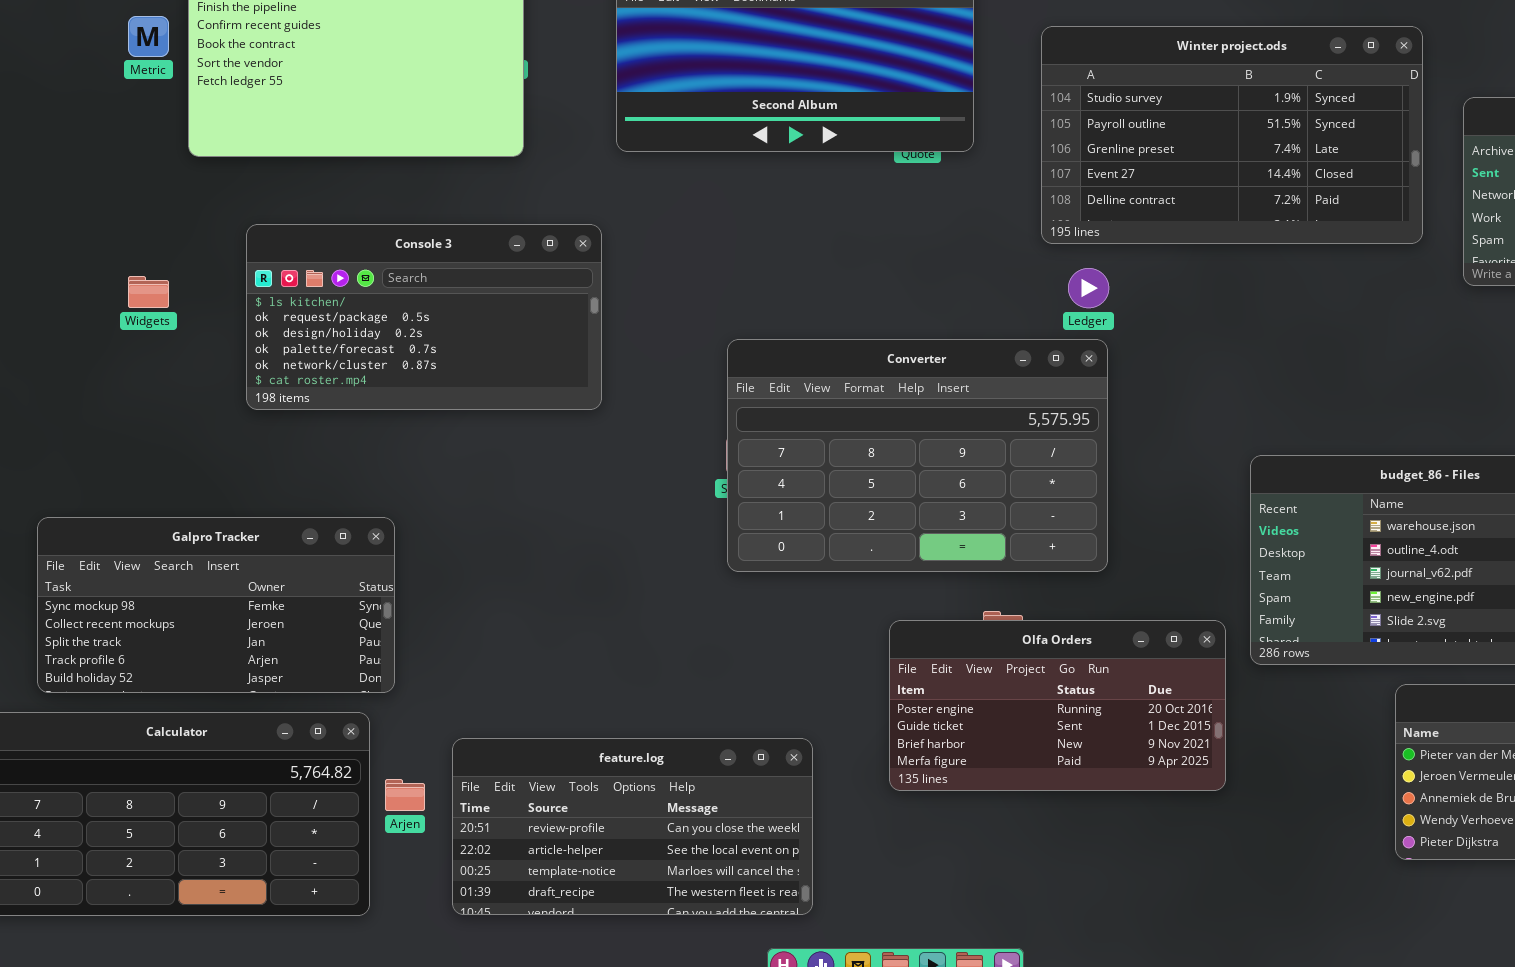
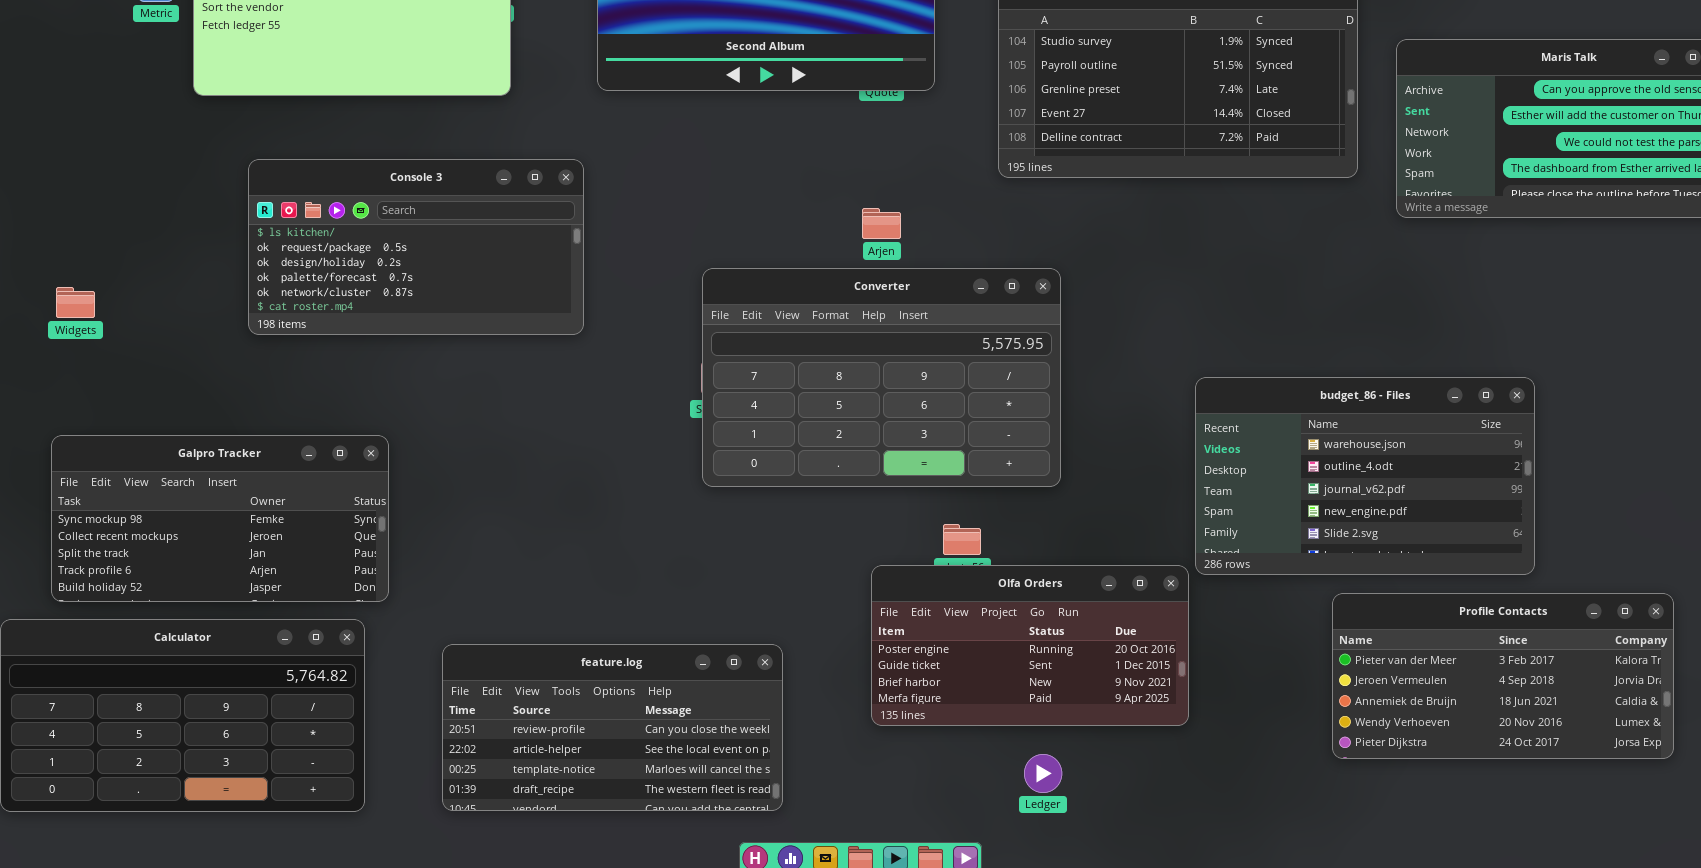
Ledger: [1068,268,1109,308] -> [1024,754,1062,793], moved
Widgets: [128,276,169,308] -> [56,287,95,318], moved
Olfa Orders: [889,620,1226,791] -> [871,565,1189,726], moved
Arjen: [385,779,425,811] -> [862,208,901,239], moved

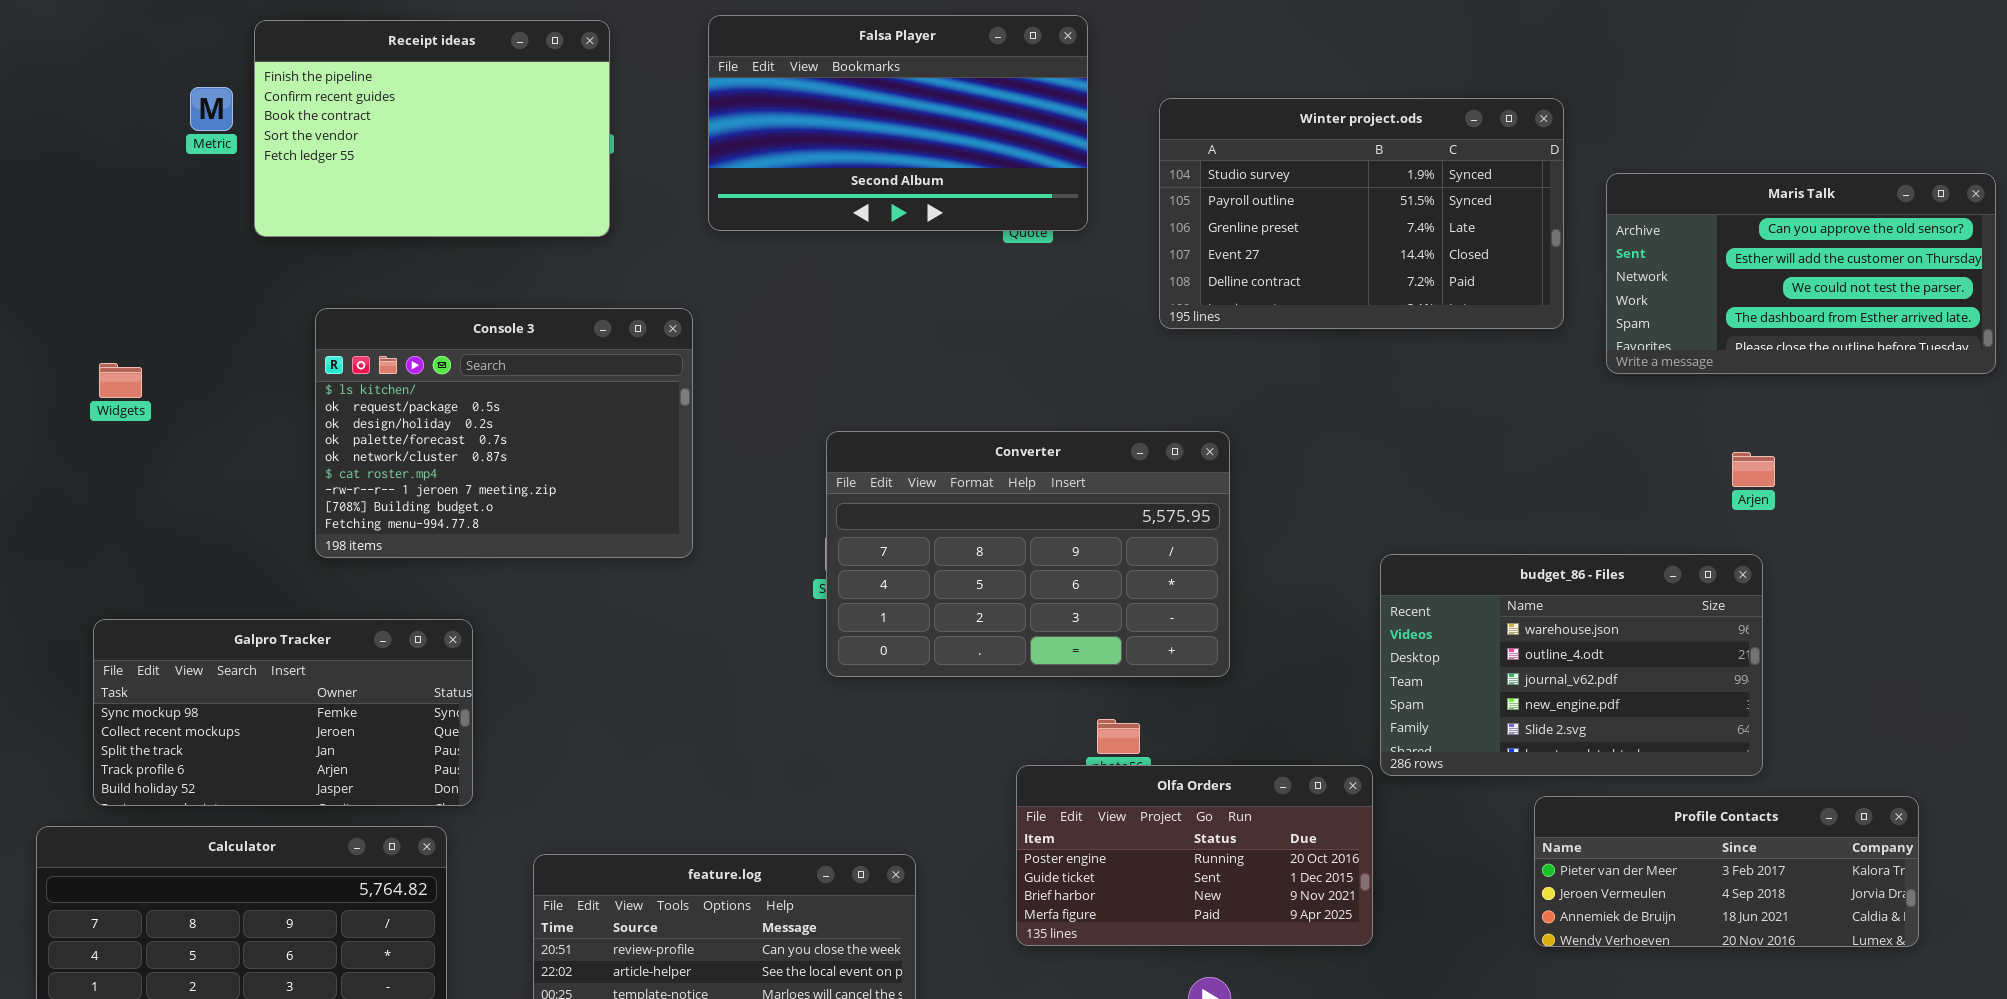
Console 3: [248,159,584,335] -> [315,308,693,558], resized
Arjen: [862,208,901,239] -> [1732,452,1775,487], moved
Widgets: [56,287,95,318] -> [99,363,142,398], moved
Profile Contacts: [1332,593,1674,759] -> [1534,796,1919,947], resized

